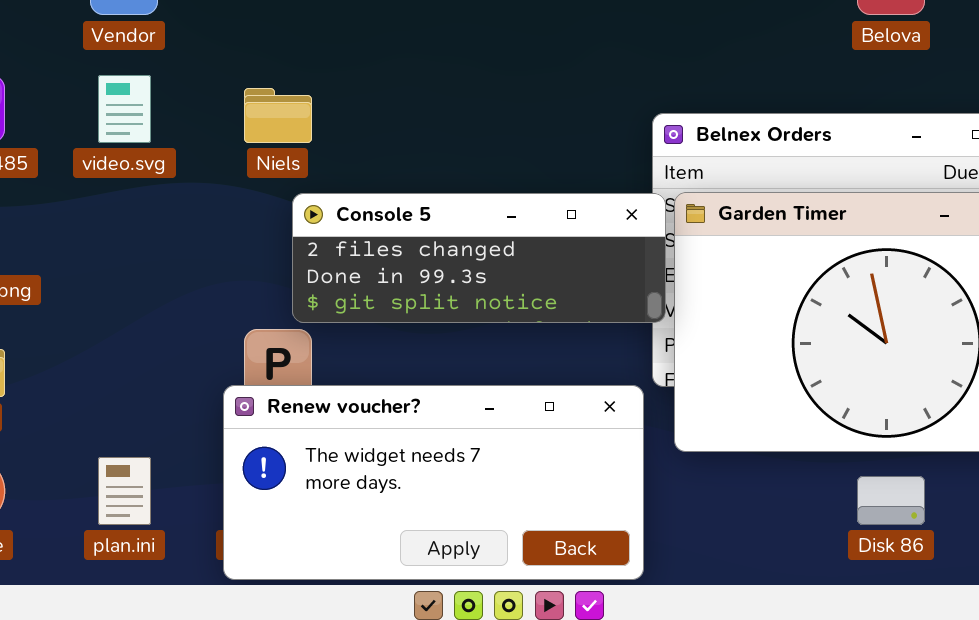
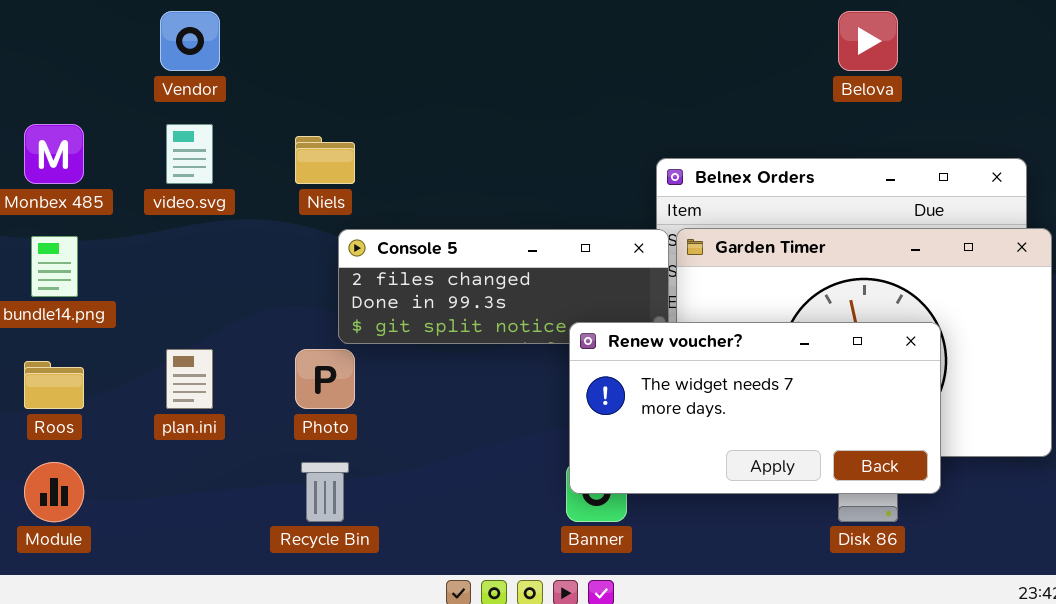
Renew voucher?: [223,385,644,580] -> [569,322,941,494], moved
plan.ini: [98,457,151,525] -> [166,349,213,409], moved

